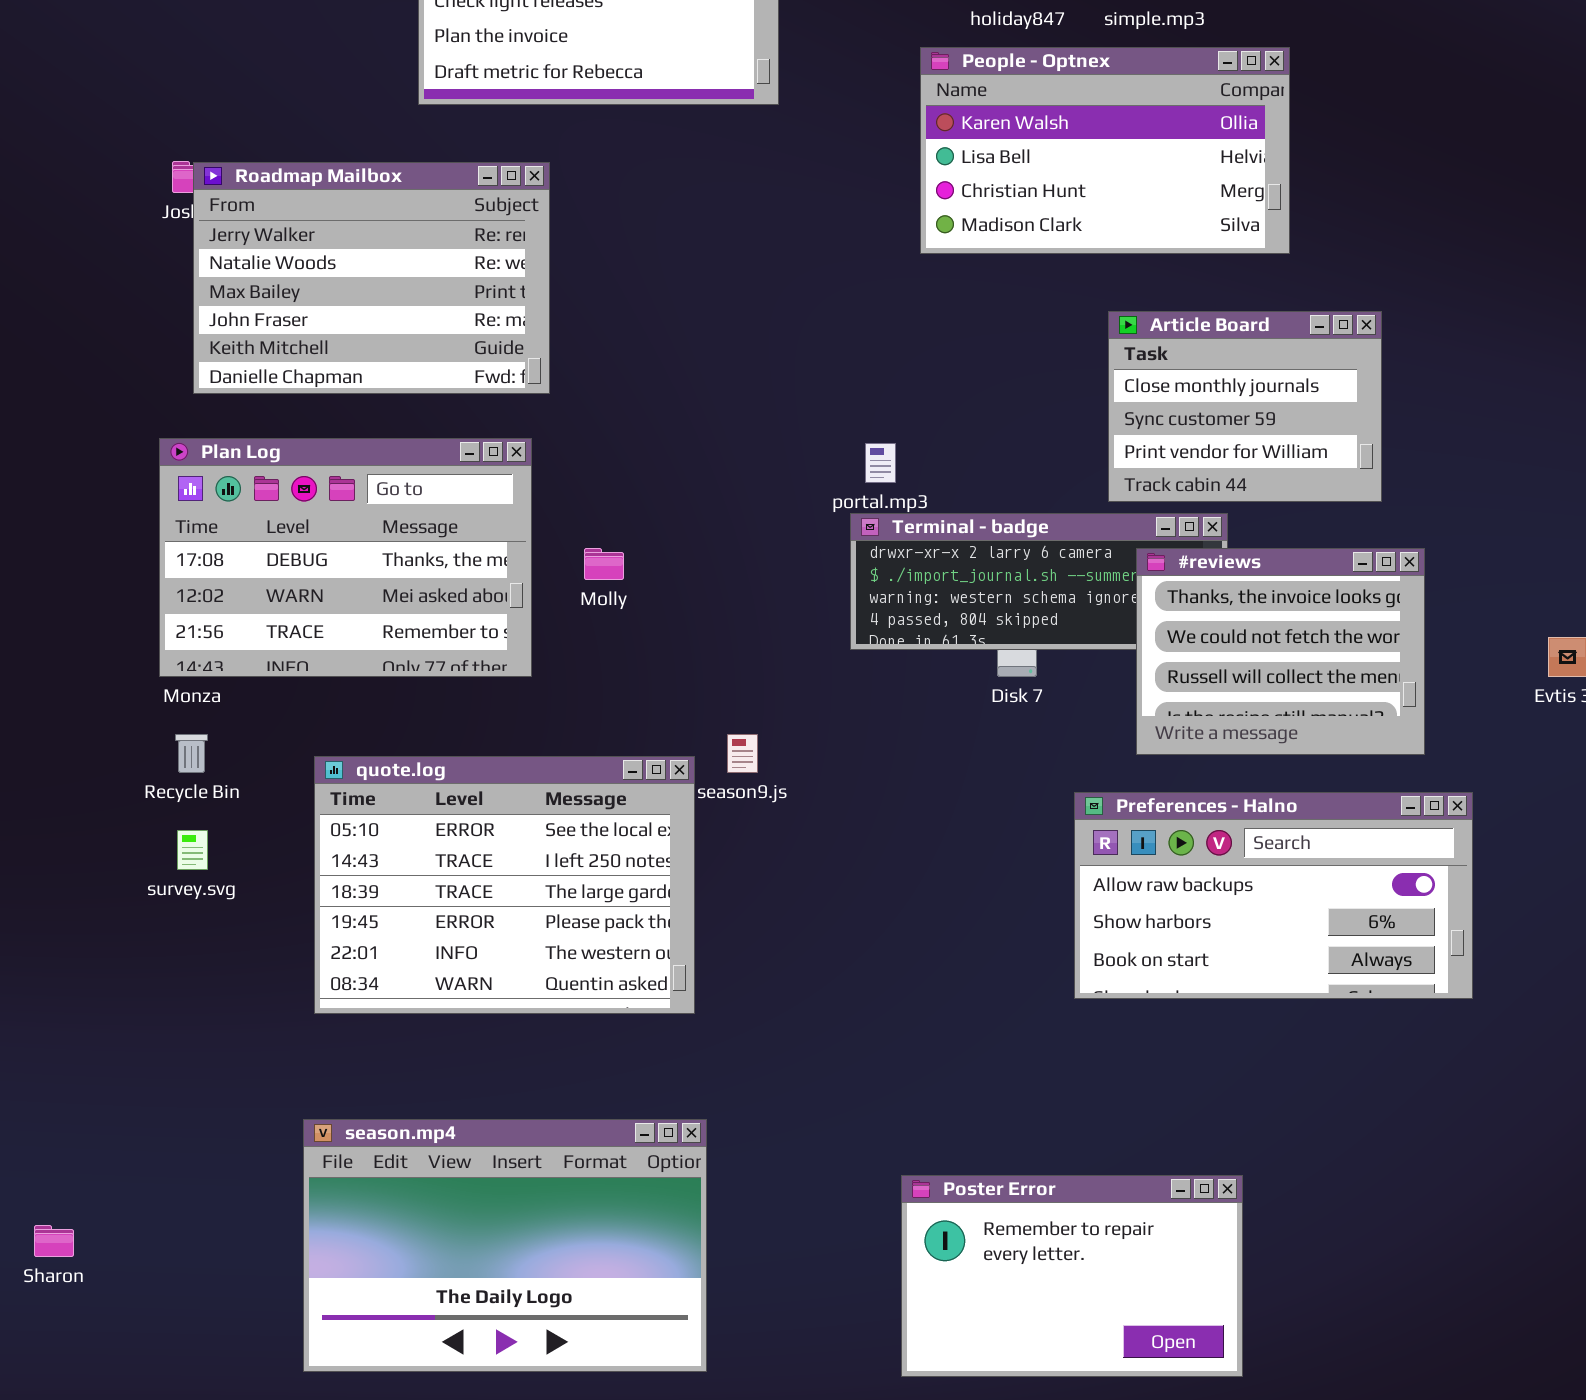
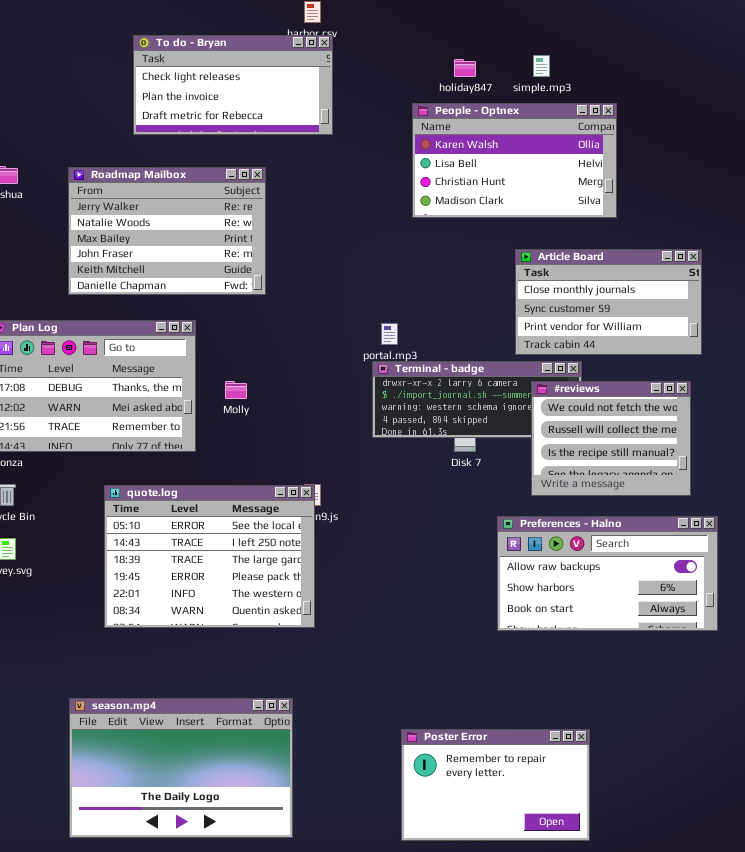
Roadmap Mailbox: [193,162,550,394] -> [68,167,266,295], moved
Article Board: [1108,311,1382,502] -> [515,249,702,355], resized
#reviews: [1136,548,1425,755] -> [531,381,691,496], scrolled down 1 row
quote.log: [314,756,695,1014] -> [104,485,315,628], moved

